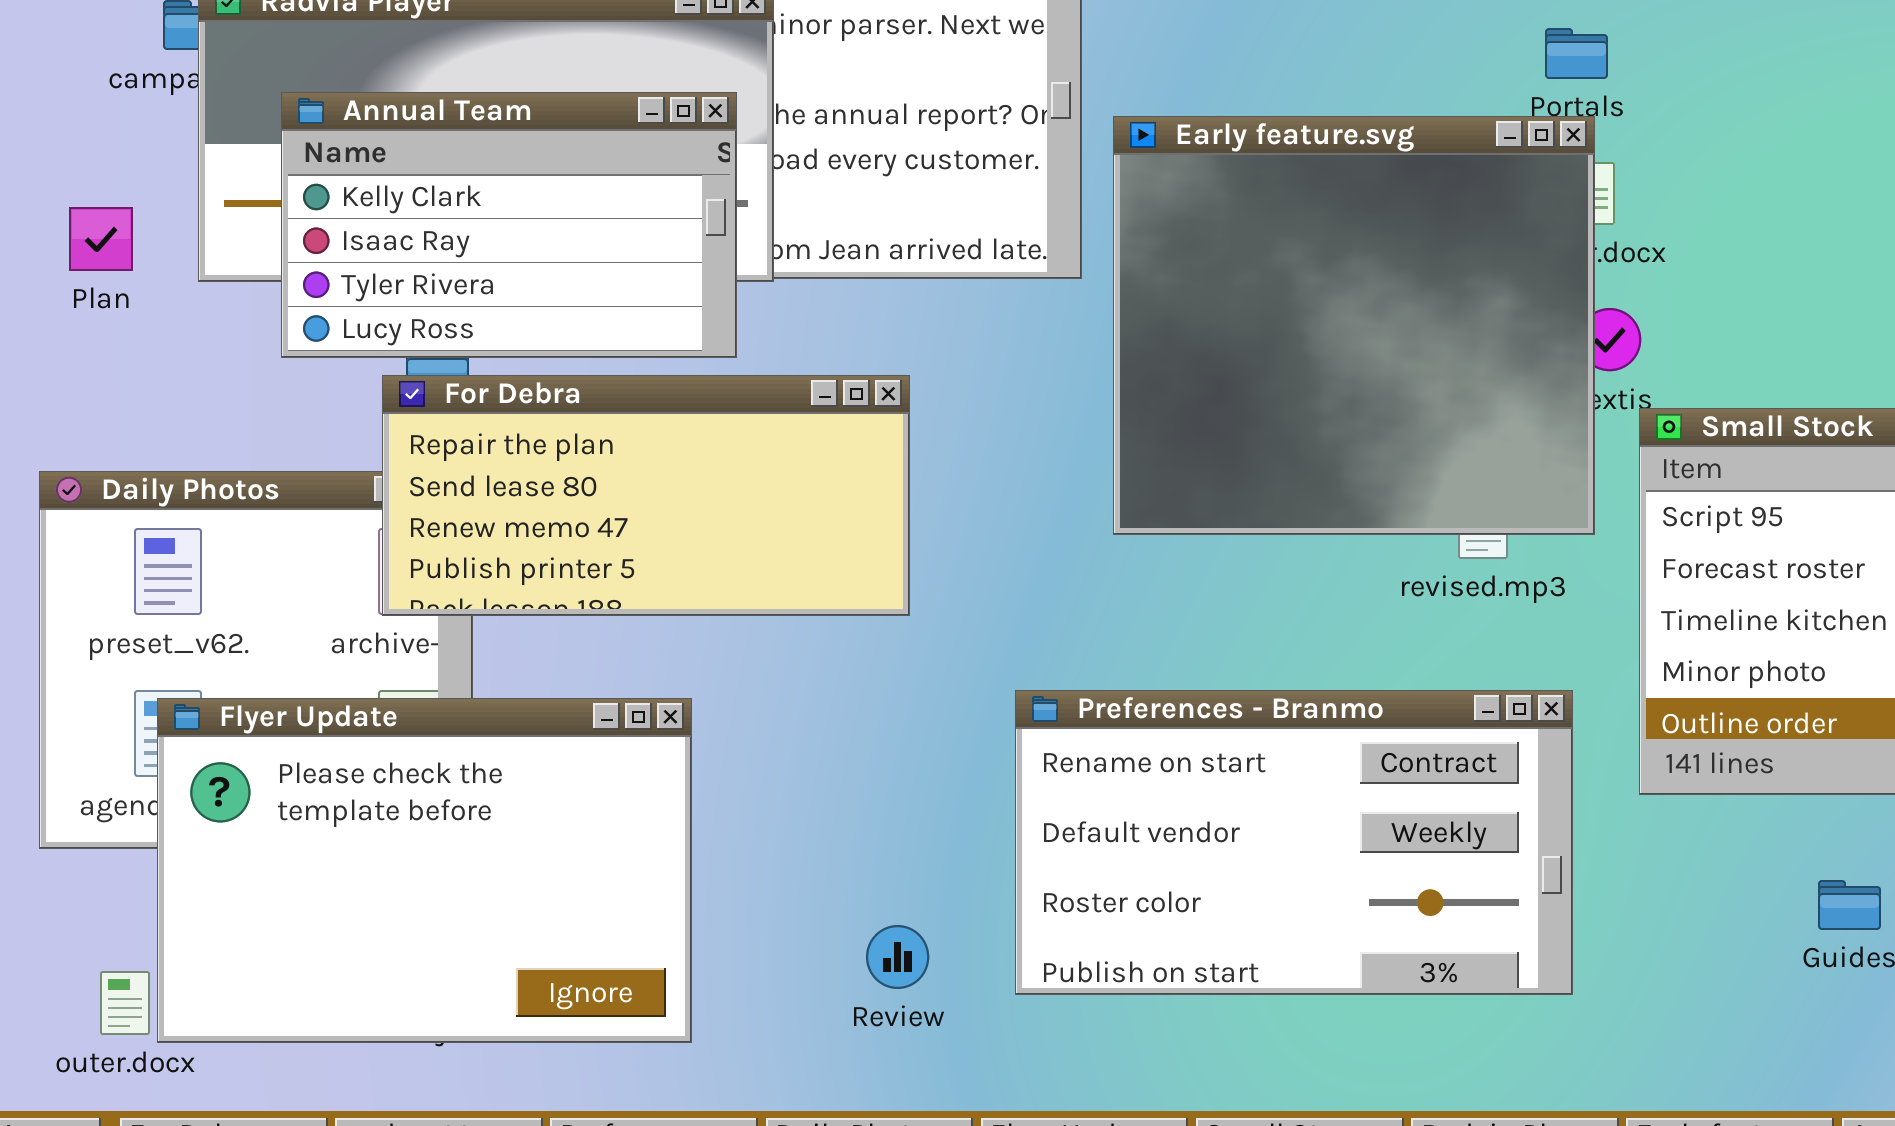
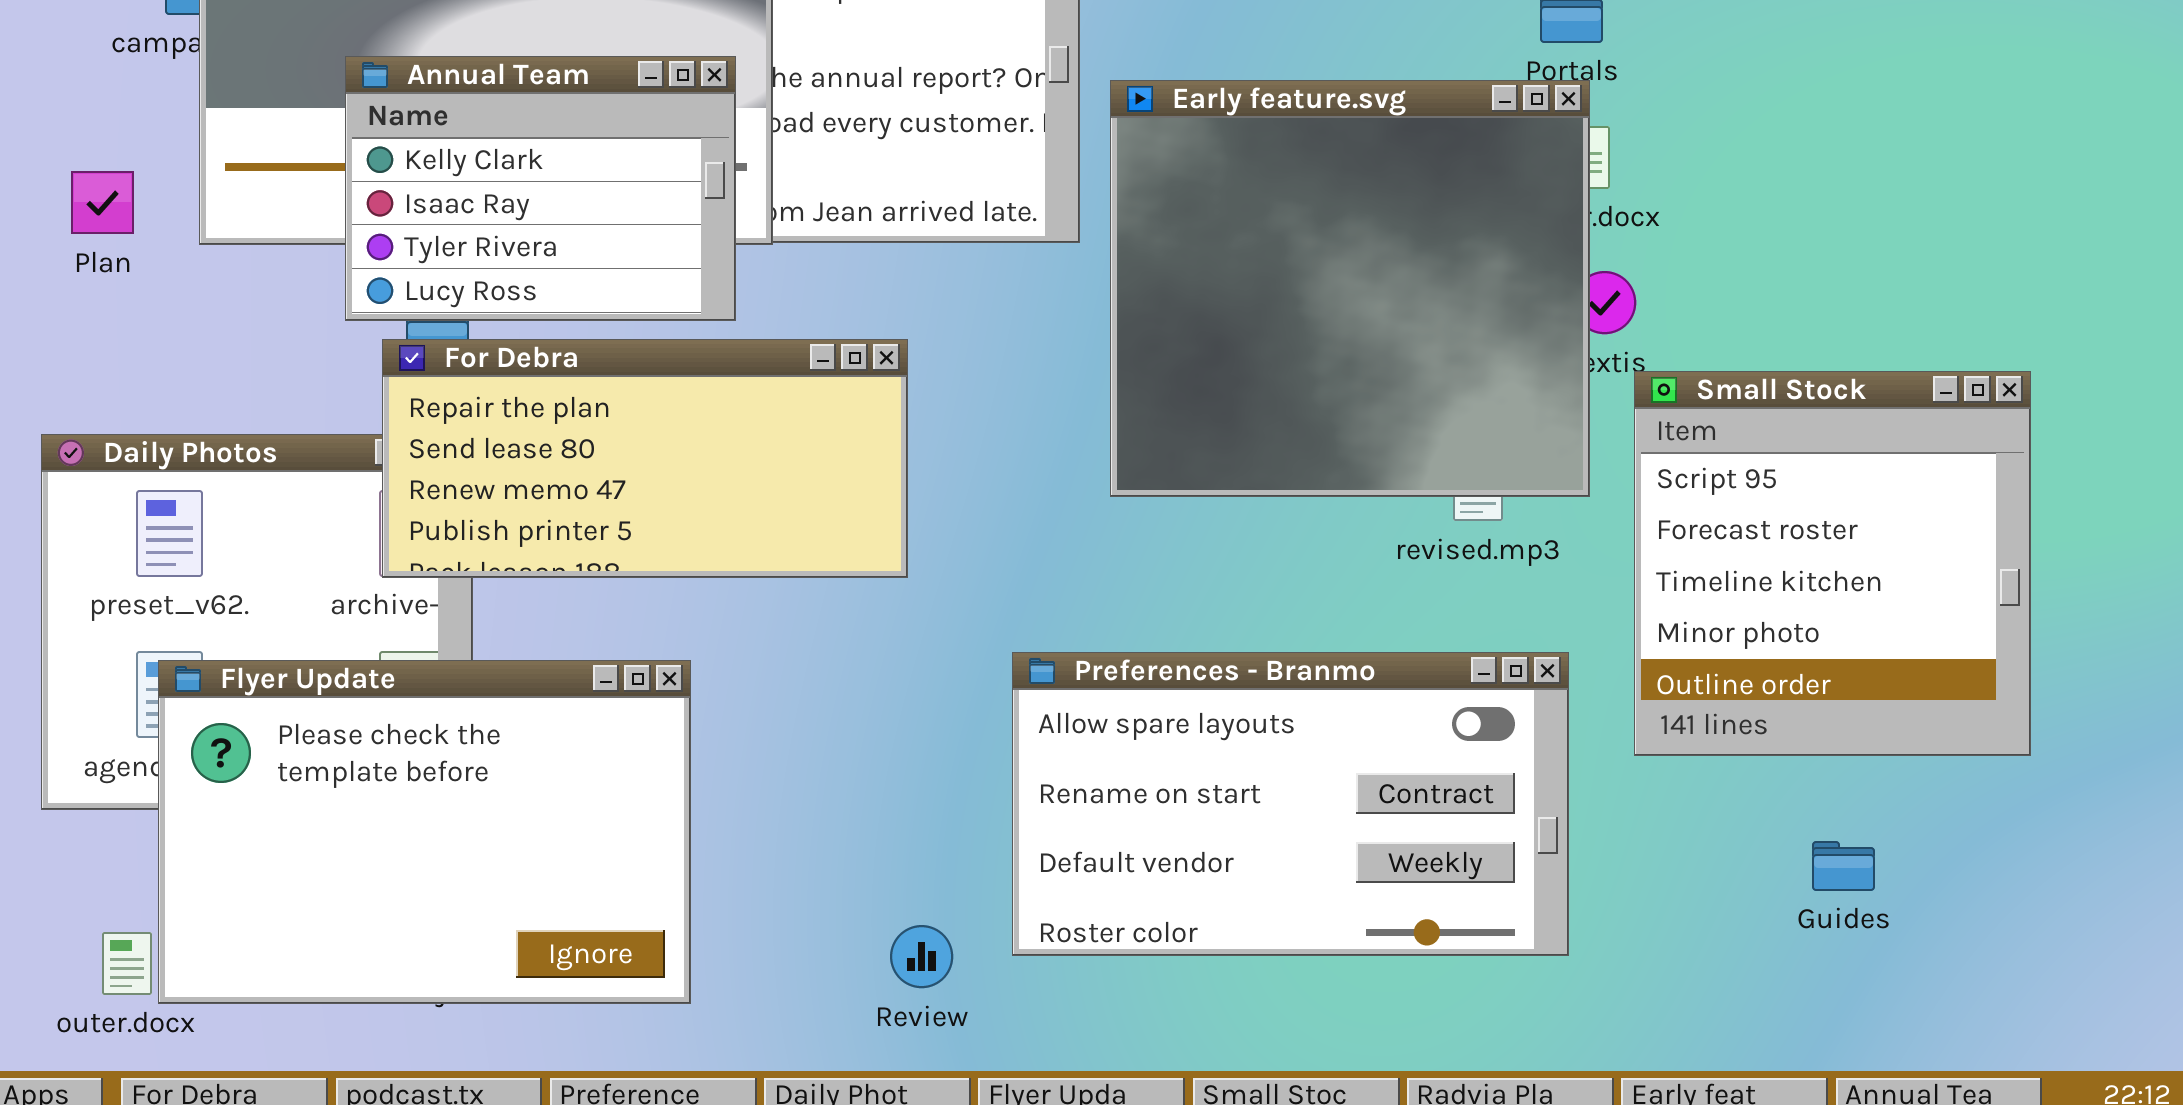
Annual Team: [281,92,737,358] -> [345,56,736,321], resized
Preferences - Branmo: [1015,690,1573,995] -> [1012,652,1569,956], scrolled up 1 row
Review: [866,925,929,989] -> [890,925,953,988], moved

